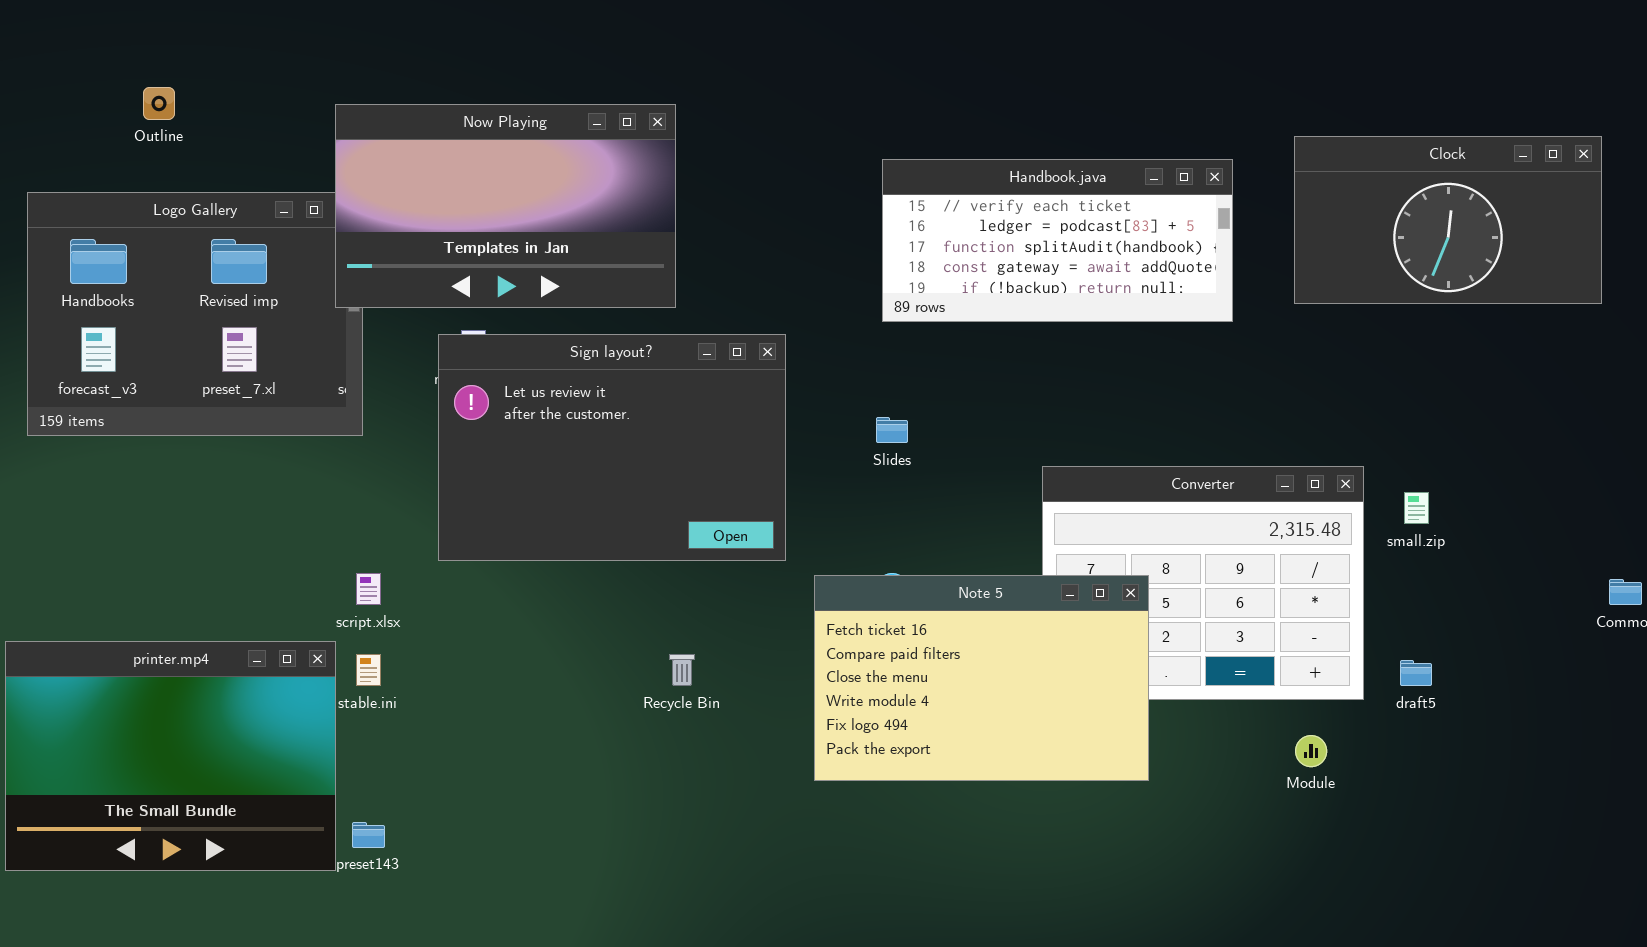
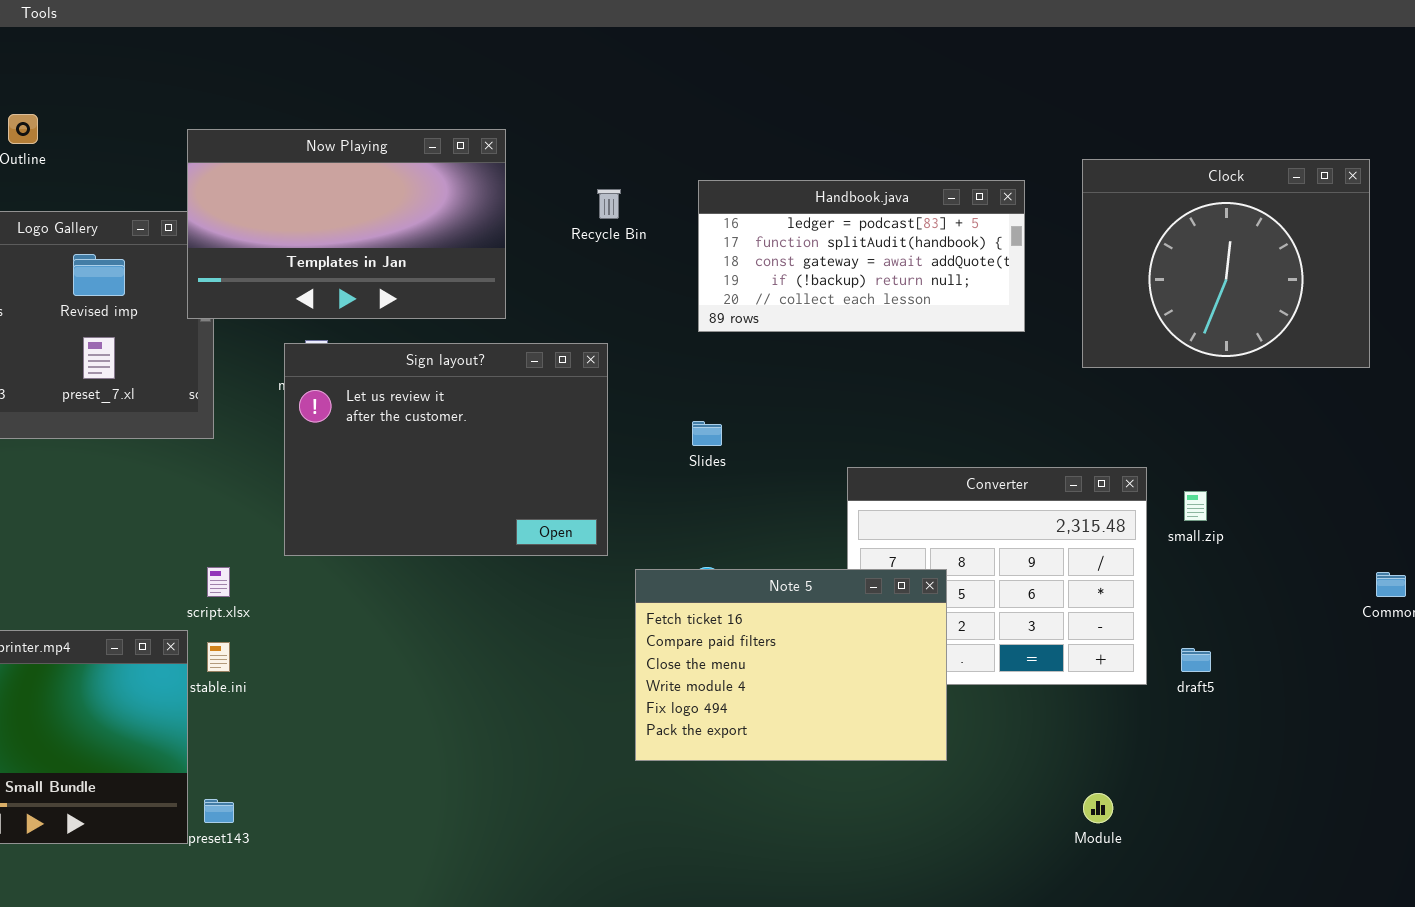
Clock: [1294,136,1602,304] -> [1082,159,1370,368], resized
Handbook.java: [882,159,1233,322] -> [698,180,1025,332], scrolled down 1 row
Recycle Bin: [669,654,695,686] -> [597,189,621,219], moved
Module: [1295,735,1327,767] -> [1083,793,1113,823], moved

